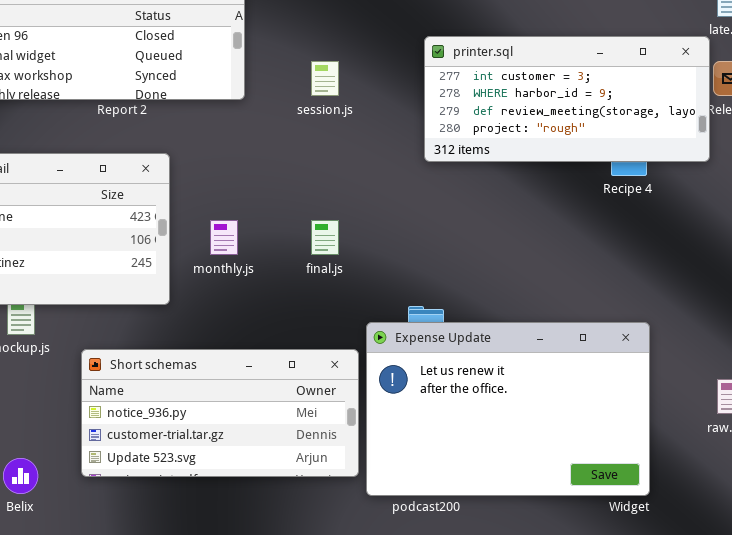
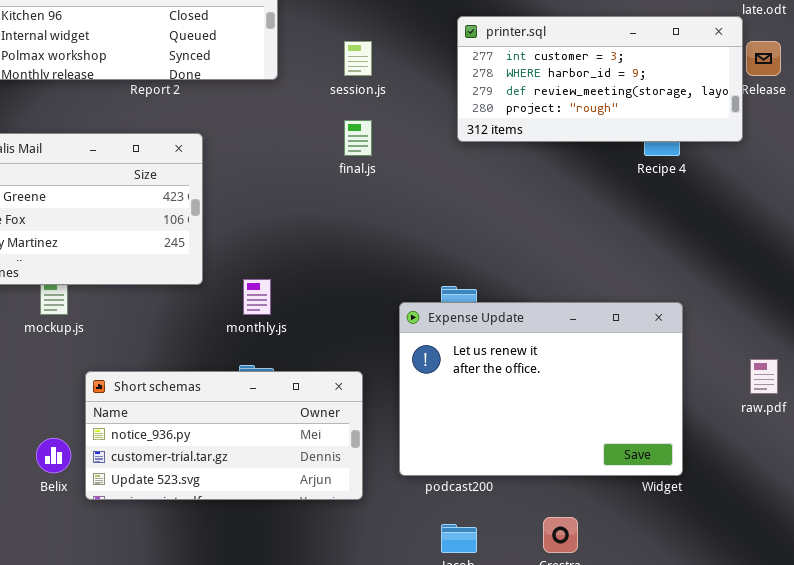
monthly.js: [210,220,238,255] -> [243,279,271,315], moved
final.js: [311,220,339,255] -> [344,120,372,156], moved
Short schemas: [81,349,359,477] -> [85,371,363,500], moved

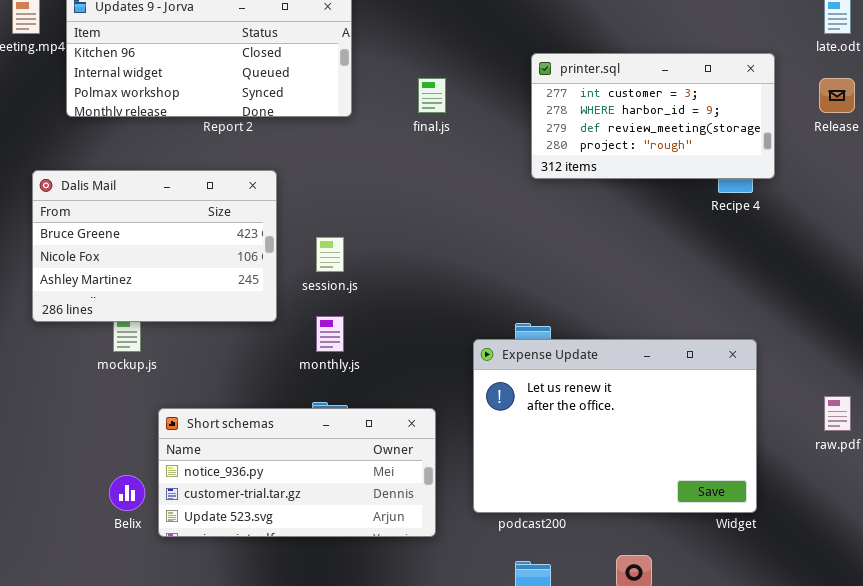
printer.sql: [457,16,743,142] -> [531,53,775,179], resized
session.js: [344,41,372,76] -> [316,237,344,272], moved
final.js: [344,120,372,156] -> [418,78,446,113], moved

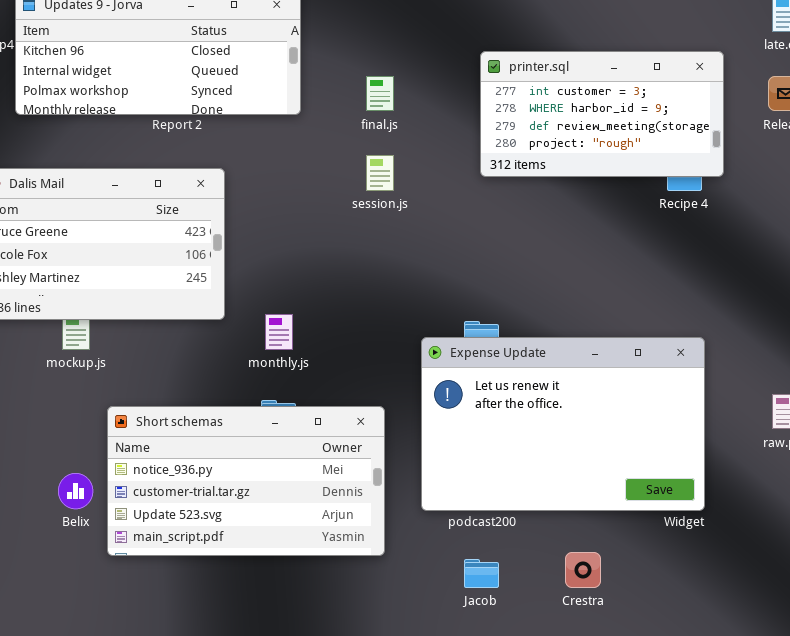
session.js: [316,237,344,272] -> [366,155,394,191], moved
Short schemas: [158,408,436,537] -> [107,406,385,556], resized

